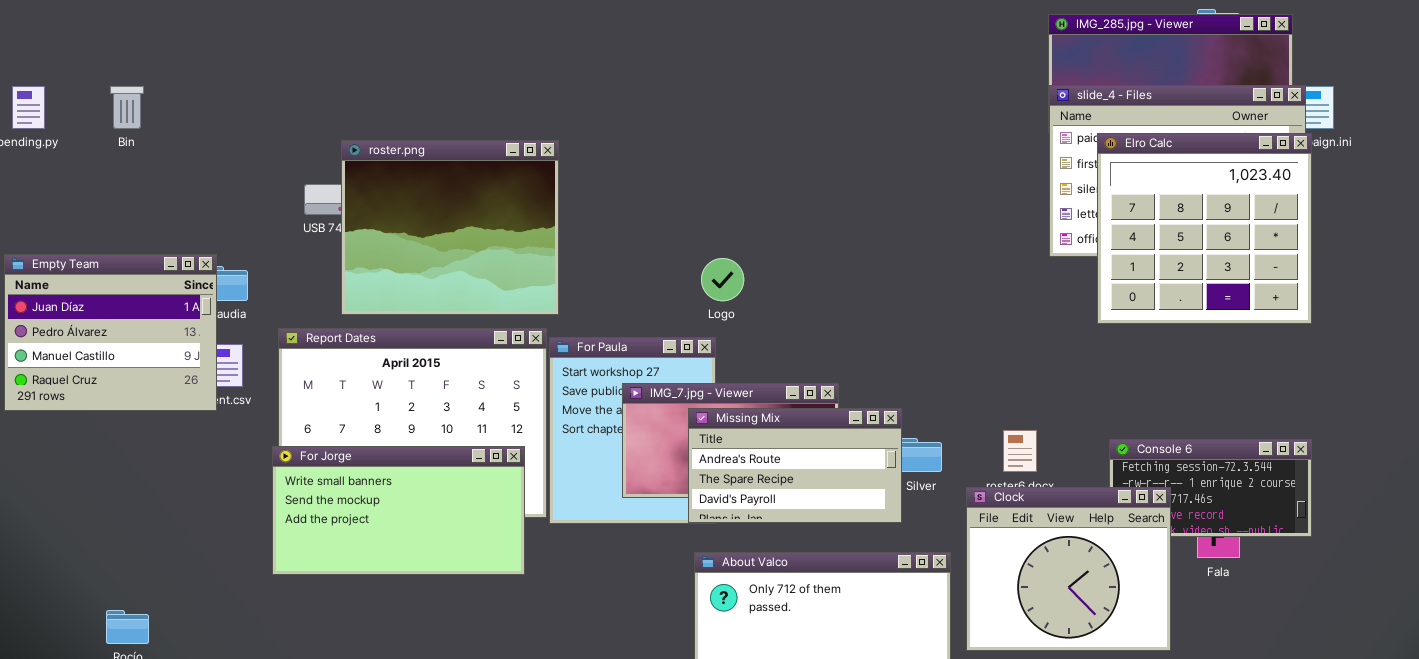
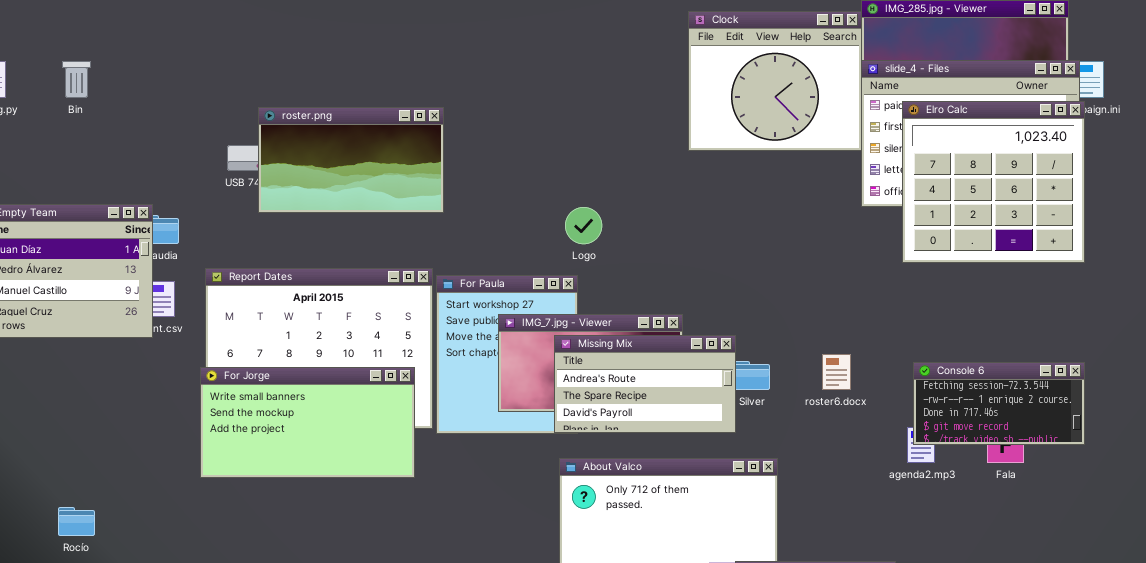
roster.png: [341,140,559,315] -> [258,107,444,213], resized
Clock: [966,487,1171,651] -> [688,11,862,151], moved

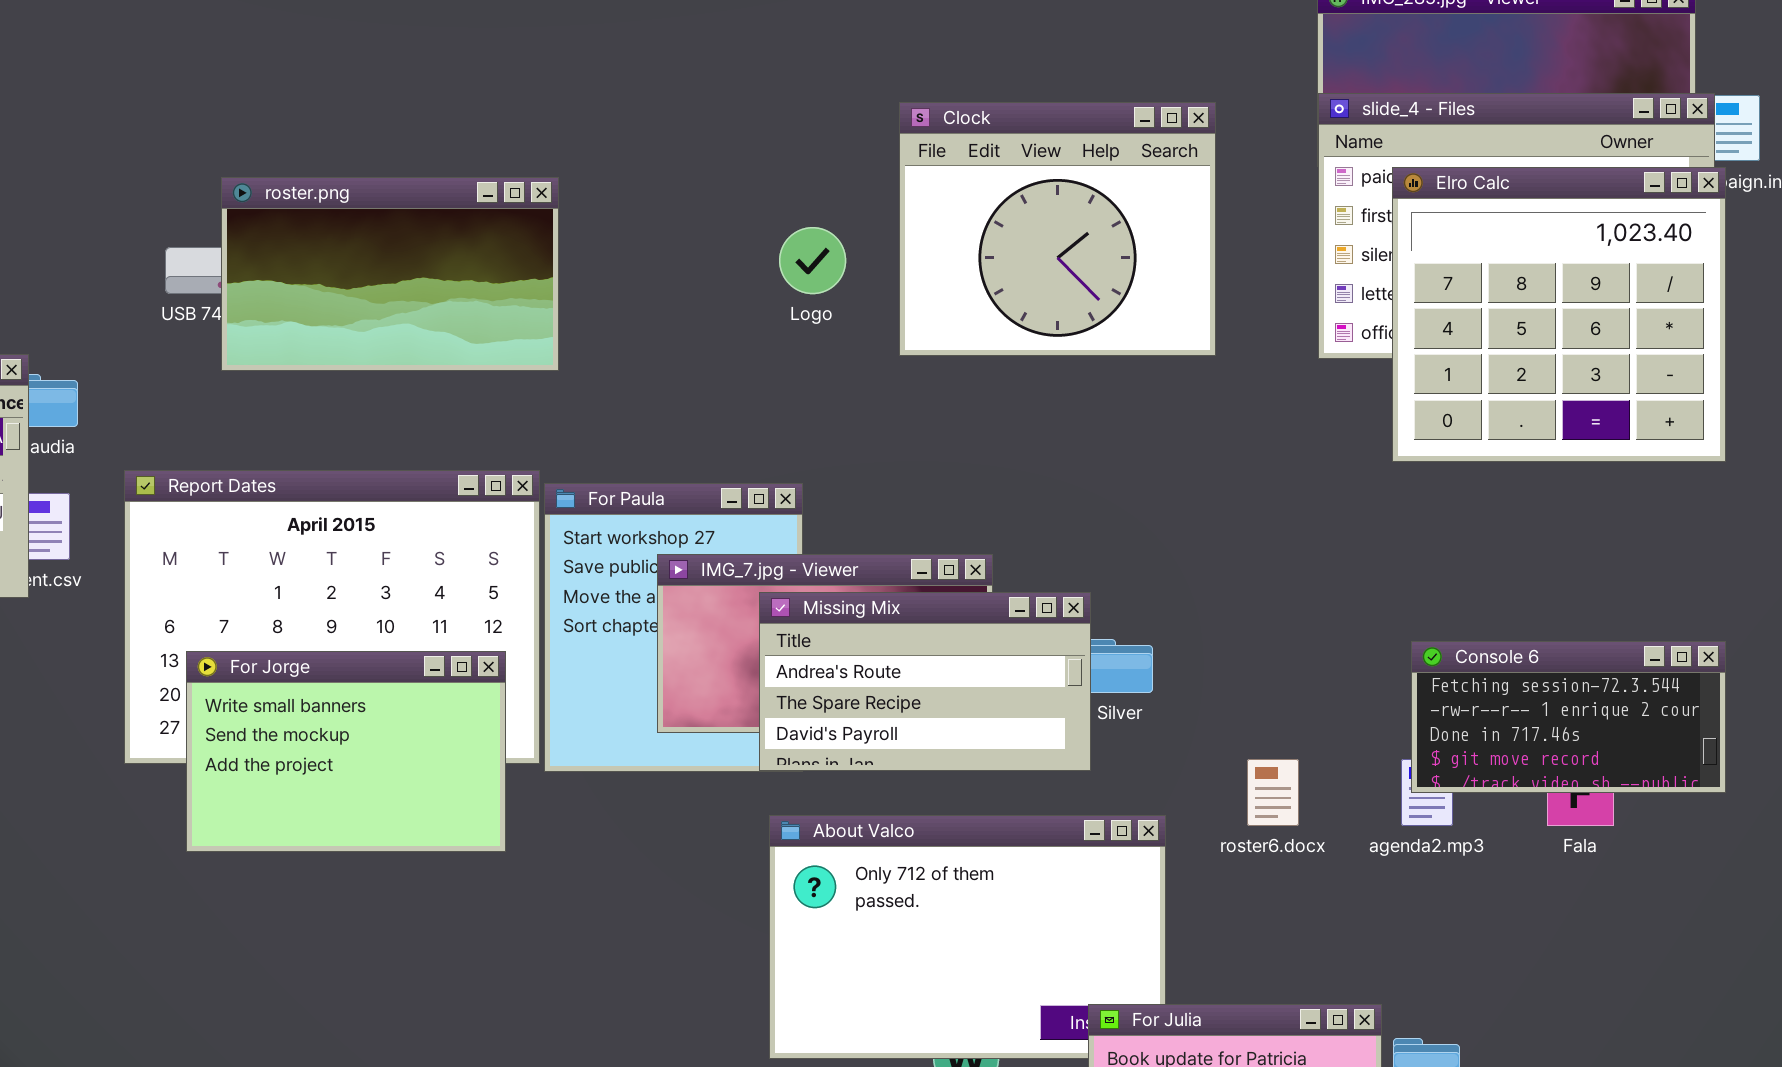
Clock: [688,11,862,151] -> [899,102,1216,356], moved
Logo: [565,207,602,244] -> [779,227,846,294], moved
roster6.docx: [822,354,851,390] -> [1247,759,1299,826], moved
For Jorge: [200,367,415,478] -> [186,651,506,852], resized

